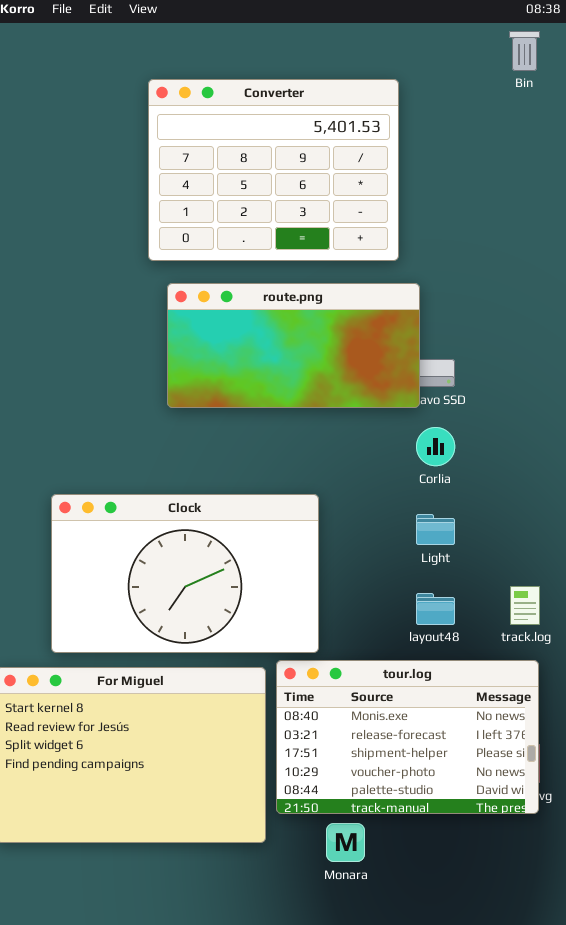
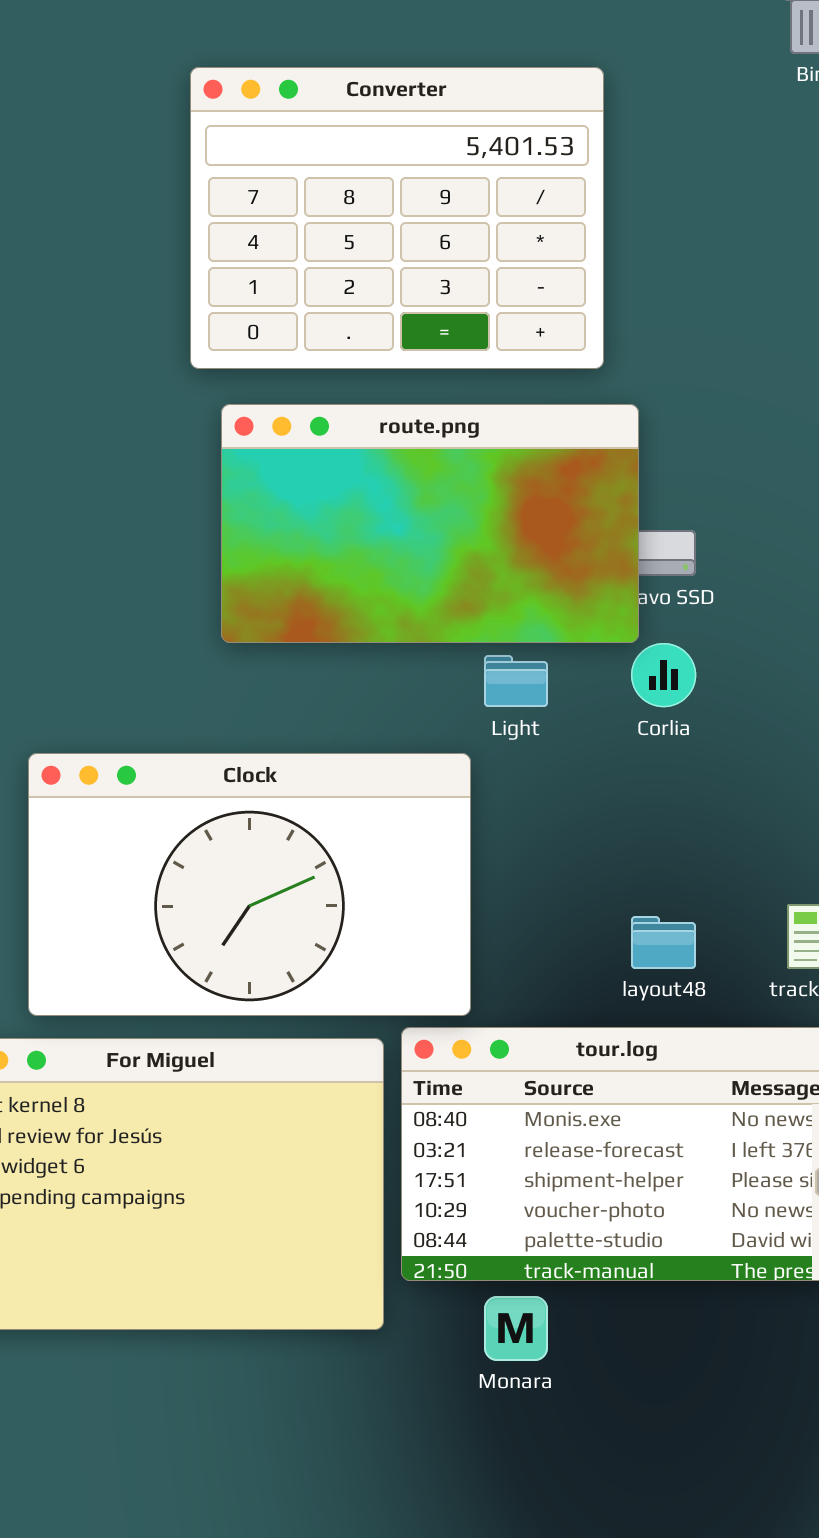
route.png: [167,283,420,408] -> [221,404,639,643], resized
Light: [416,514,455,545] -> [484,655,548,707], moved

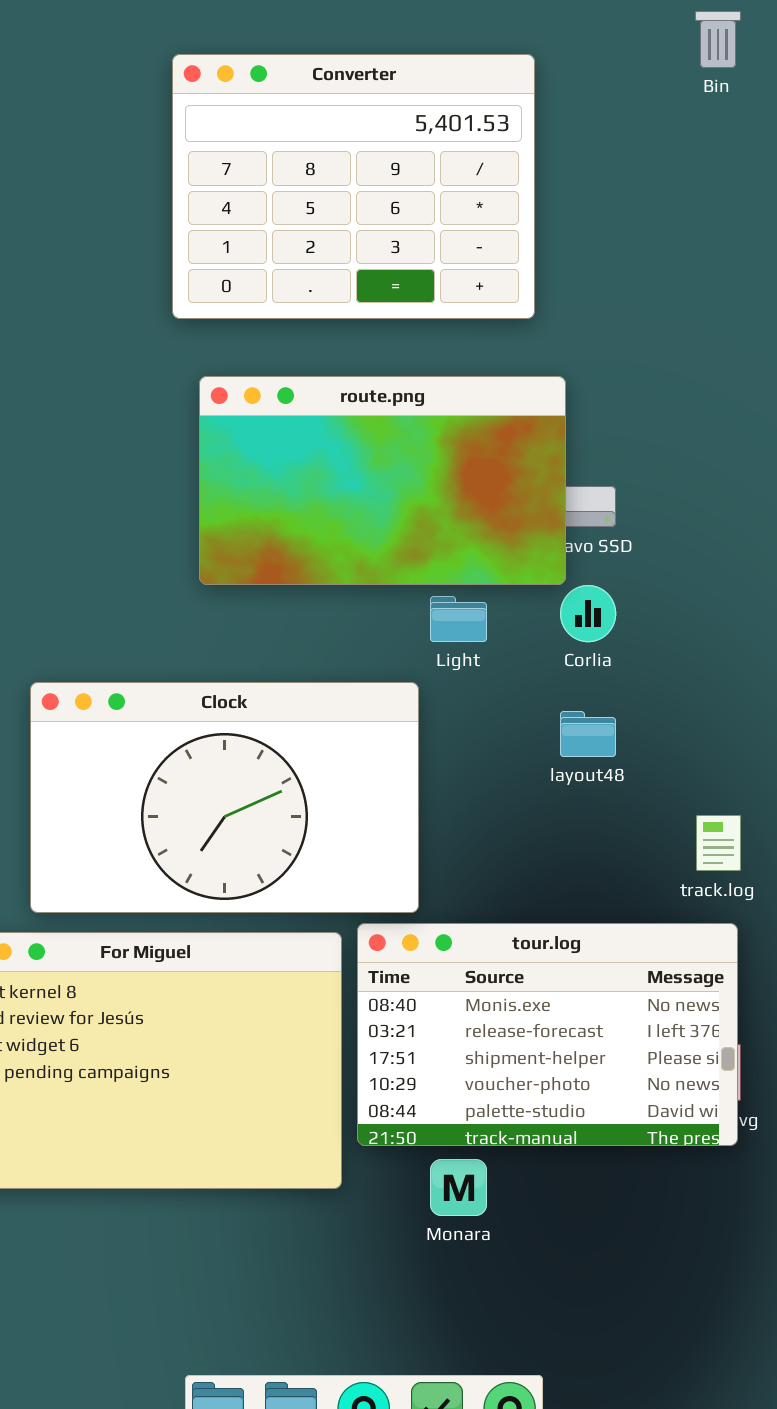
Converter: [190,67,604,369] -> [172,54,535,319], moved
layout48: [631,916,696,969] -> [560,711,616,757], moved

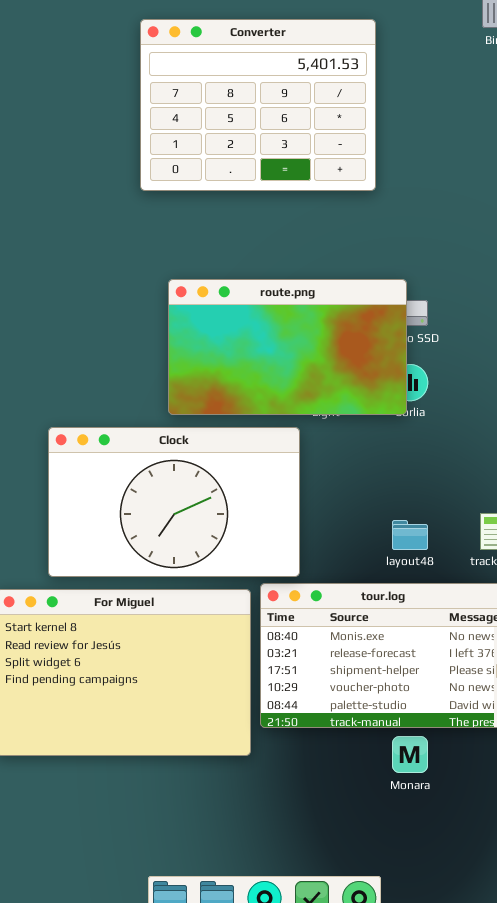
route.png: [199,376,566,585] -> [168,279,407,415], moved
layout48: [560,711,616,757] -> [392,520,428,550], moved
Monara: [430,1159,487,1216] -> [392,736,428,773], moved

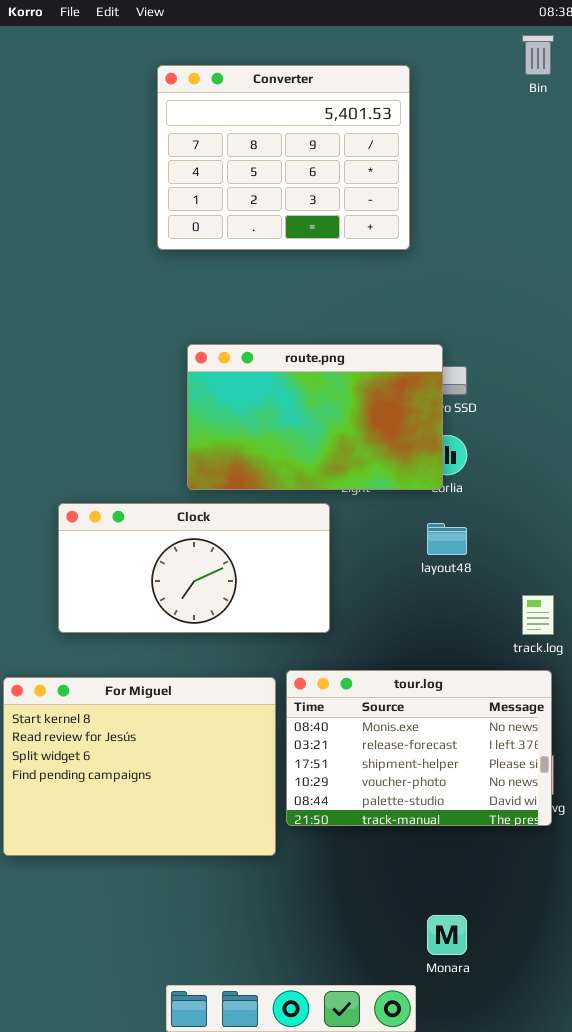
Clock: [48,427,300,577] -> [58,503,330,633], resized
layout48: [392,520,428,550] -> [427,523,467,555], moved
Monara: [392,736,428,773] -> [427,915,467,955], moved

